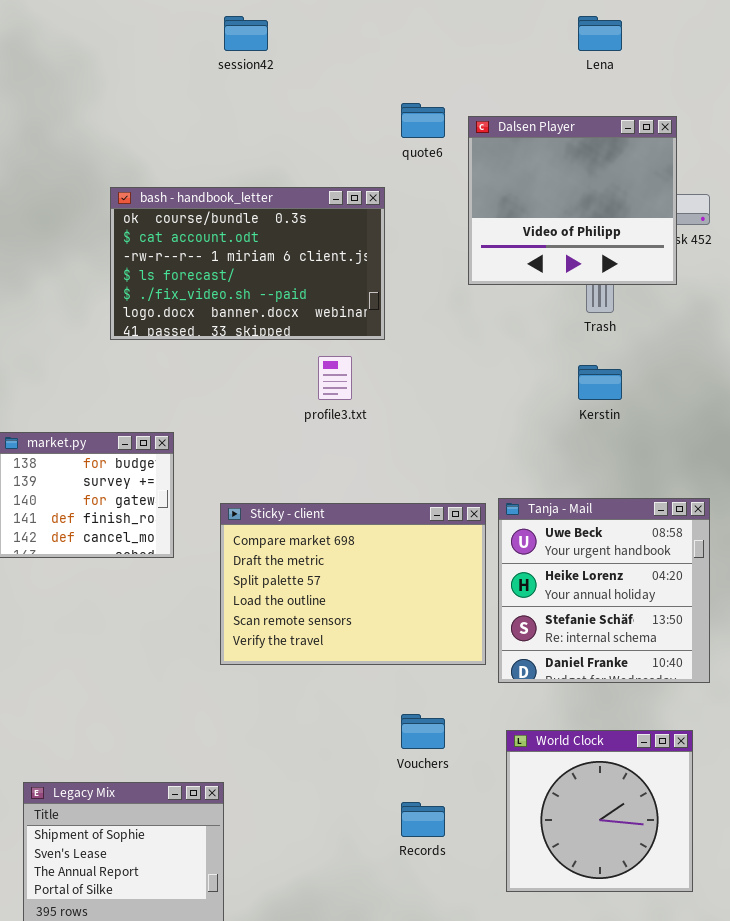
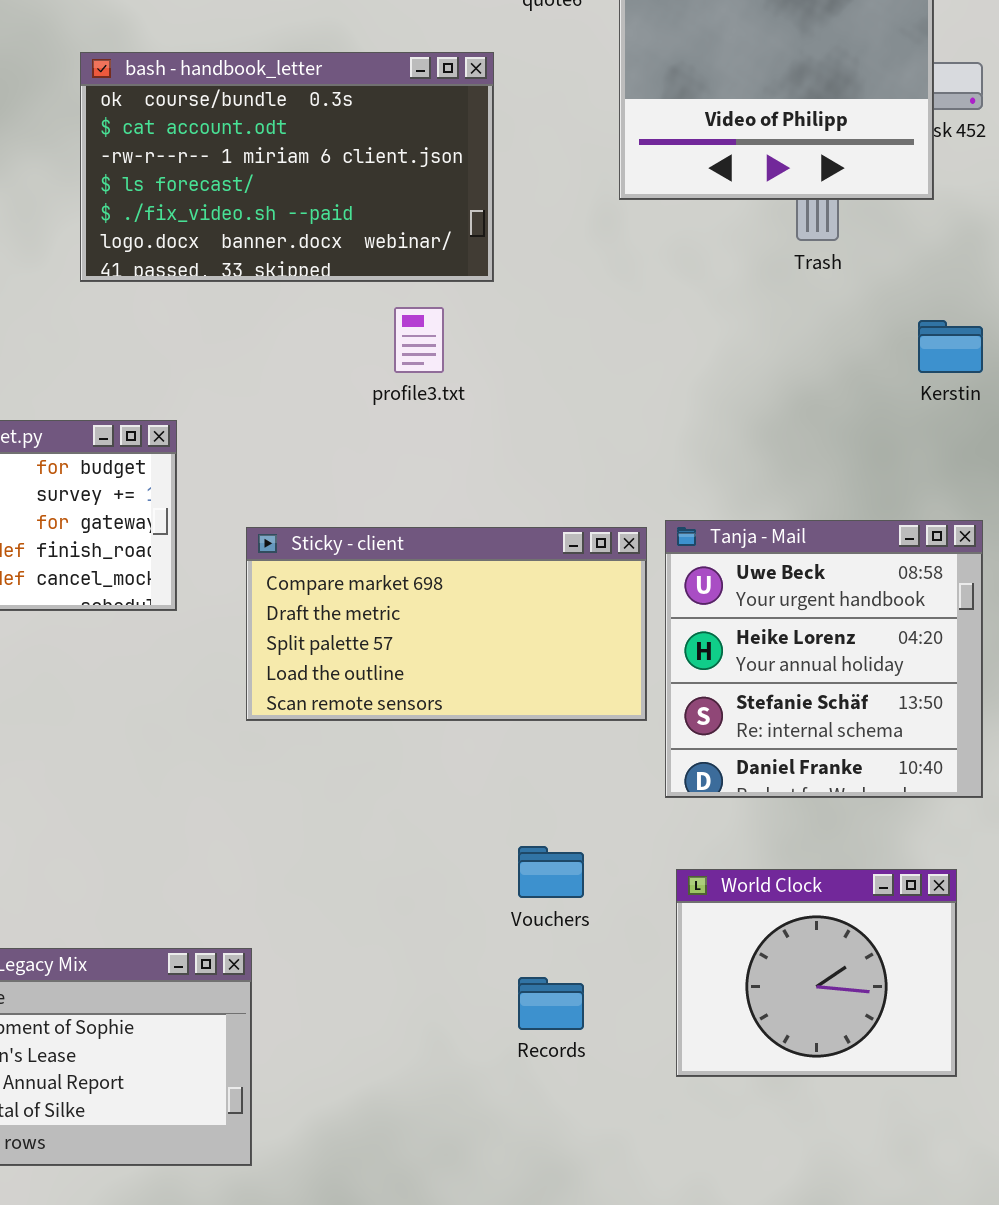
Kerstin: [578,365,622,400] -> [918,320,983,373], moved
Sticky - client: [220,503,486,665] -> [246,527,647,721], resized
World Clock: [506,730,693,892] -> [676,869,957,1077], resized

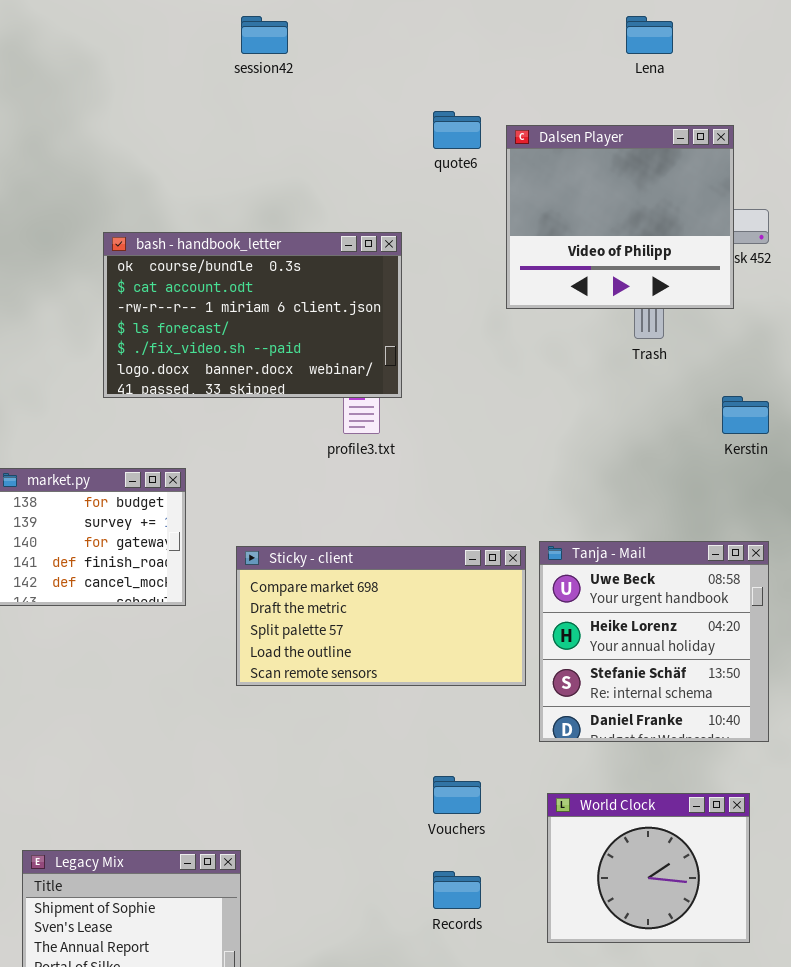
bash - handbook_letter: [80,52,494,282] -> [103,232,402,398], moved

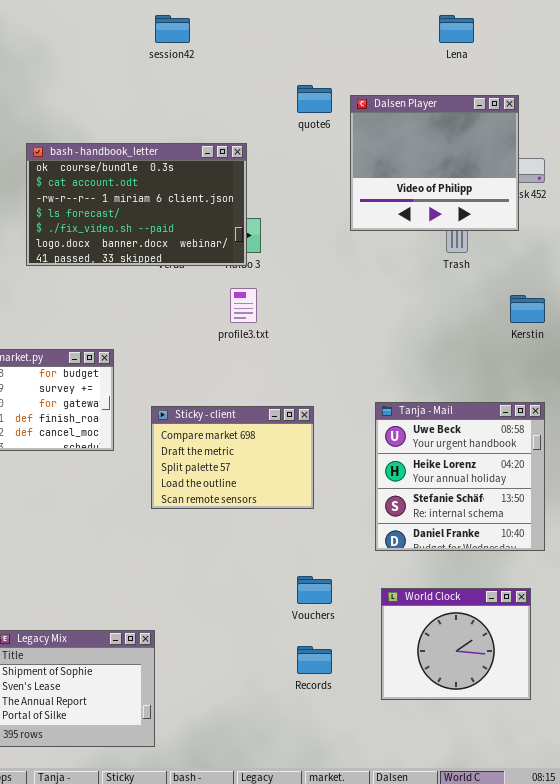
bash - handbook_letter: [103,232,402,398] -> [26,143,247,266], moved
Sticky - client: [236,546,526,686] -> [151,406,314,509], resized

